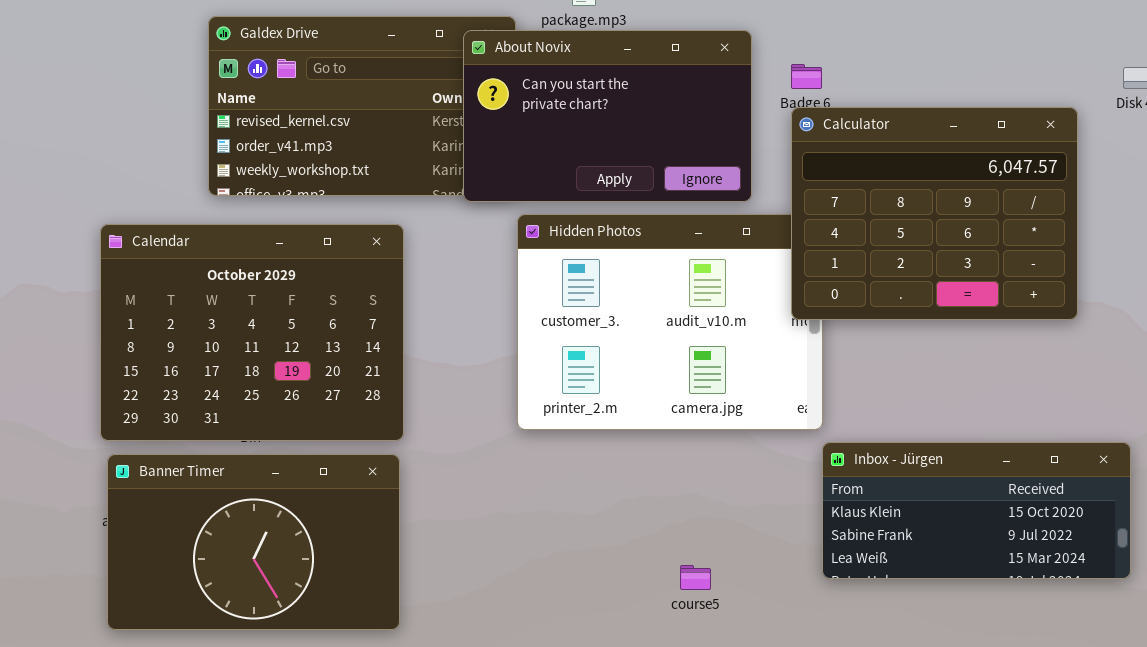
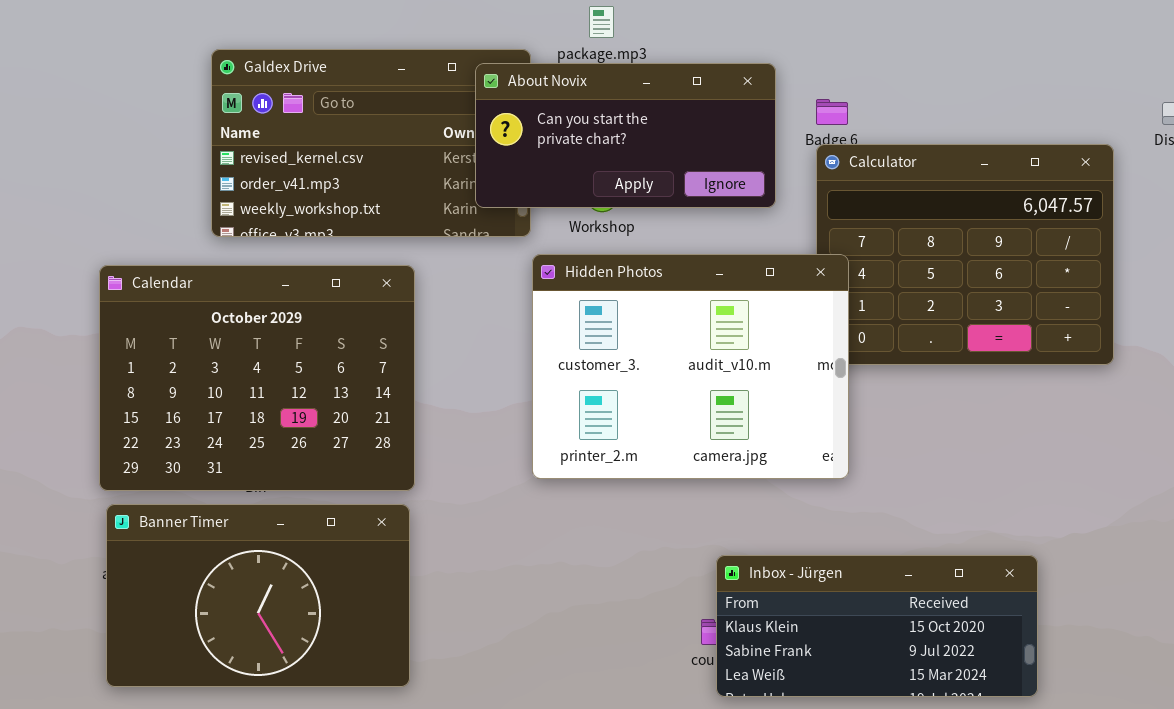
About Novix: [463,30,752,202] -> [475,63,776,208], resized
Hidden Photos: [517,214,823,430] -> [532,254,849,479], raised
Inbox - Jürgen: [822,442,1131,579] -> [716,555,1038,697], moved

